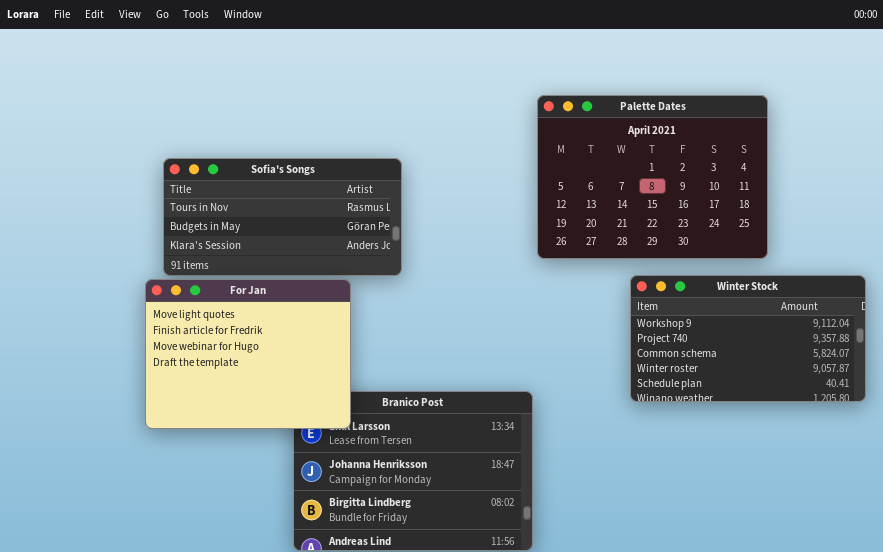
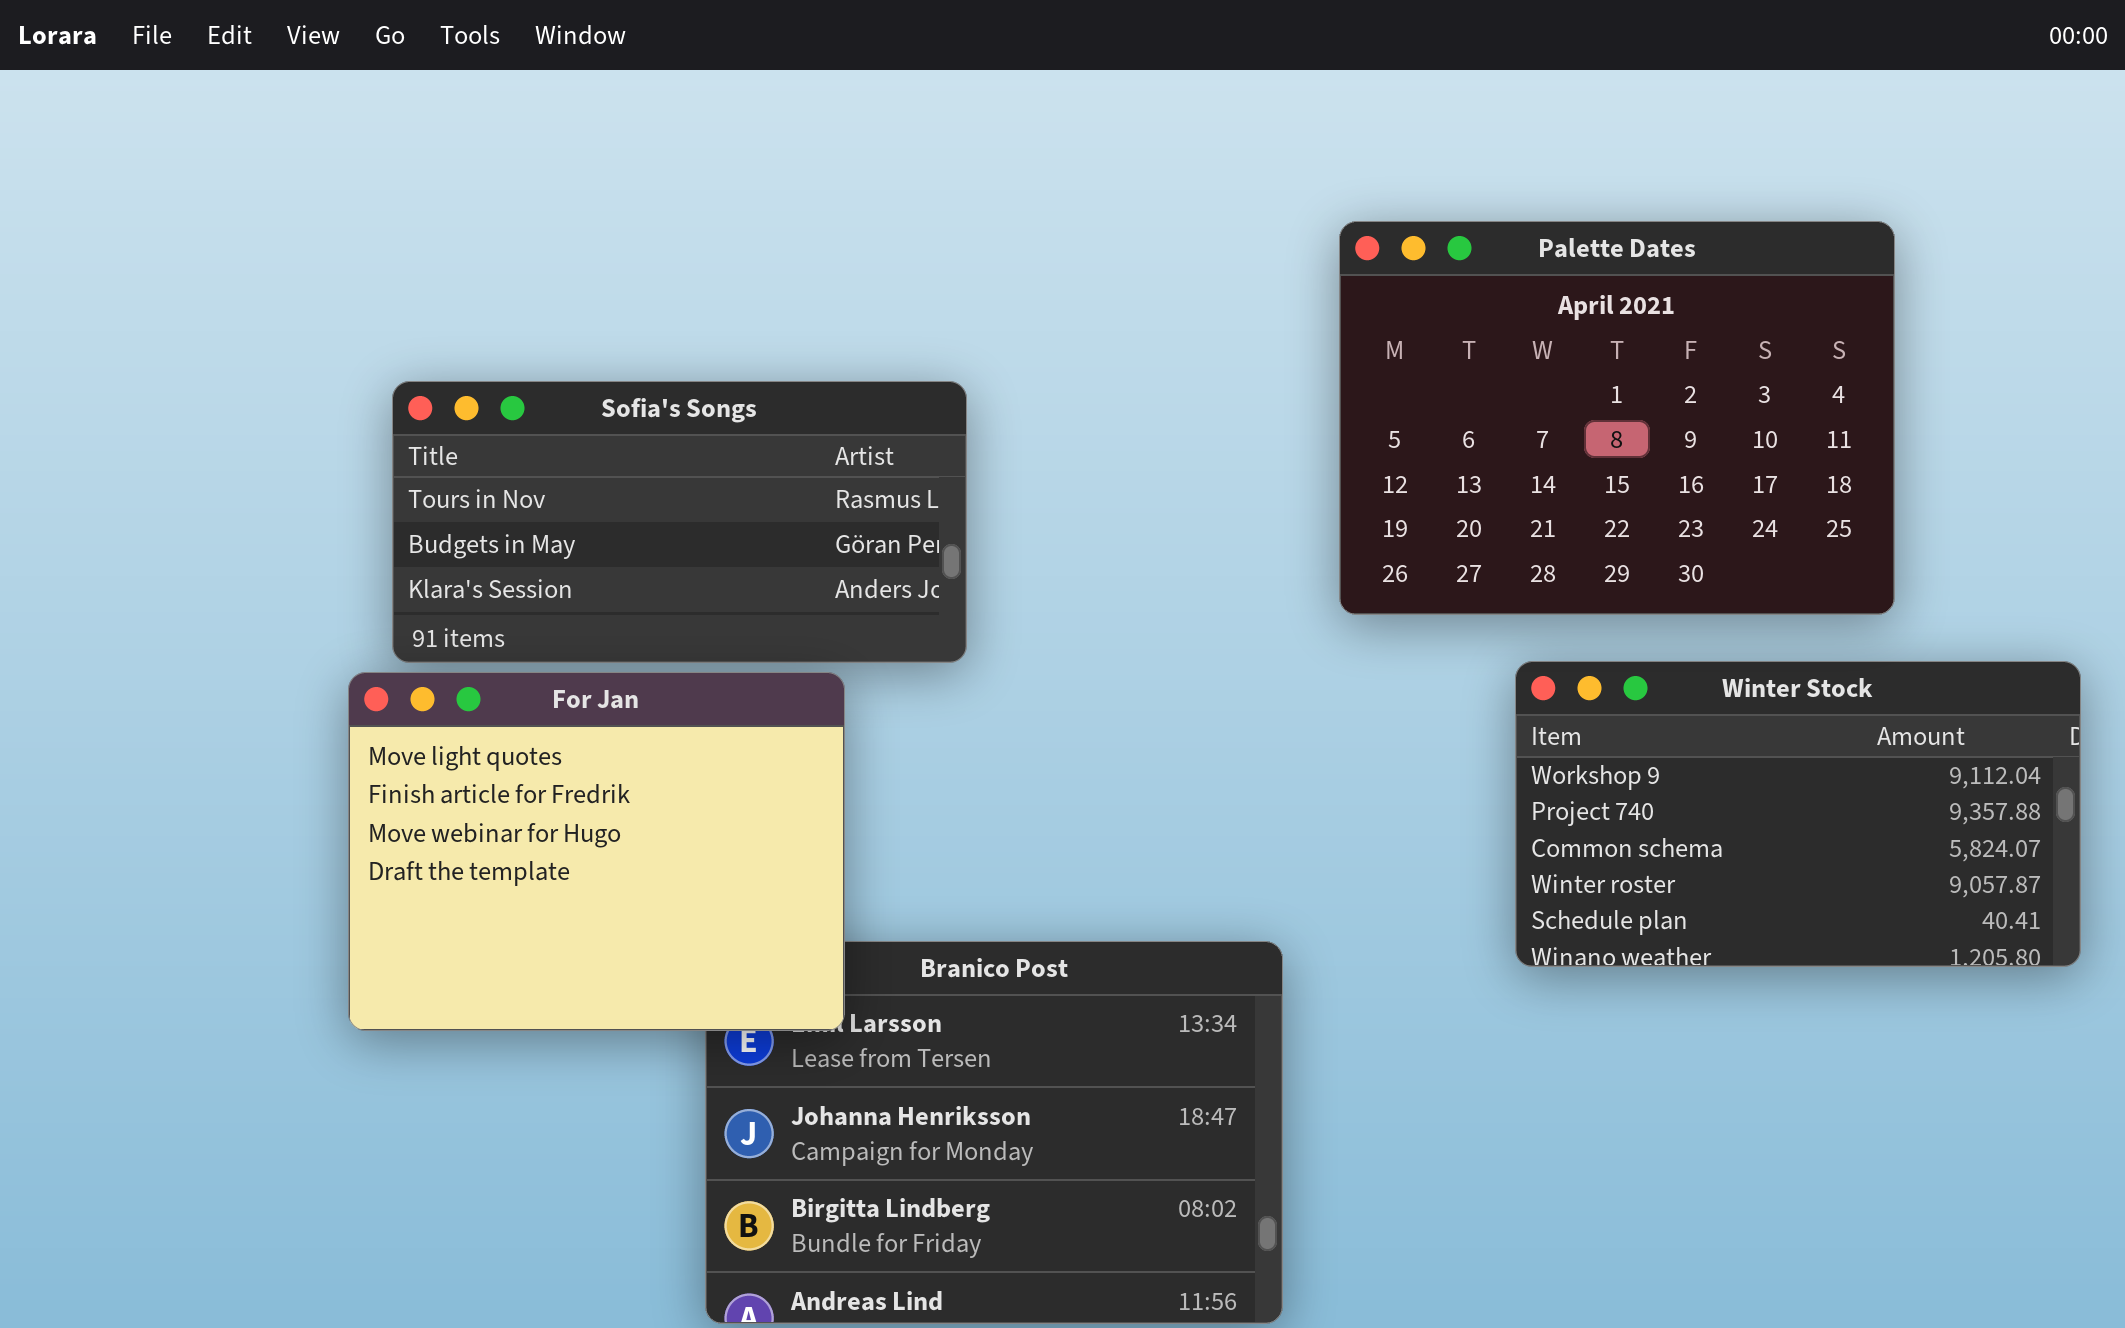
Palette Dates: [537,95,768,259] -> [1339,221,1895,615], moved

